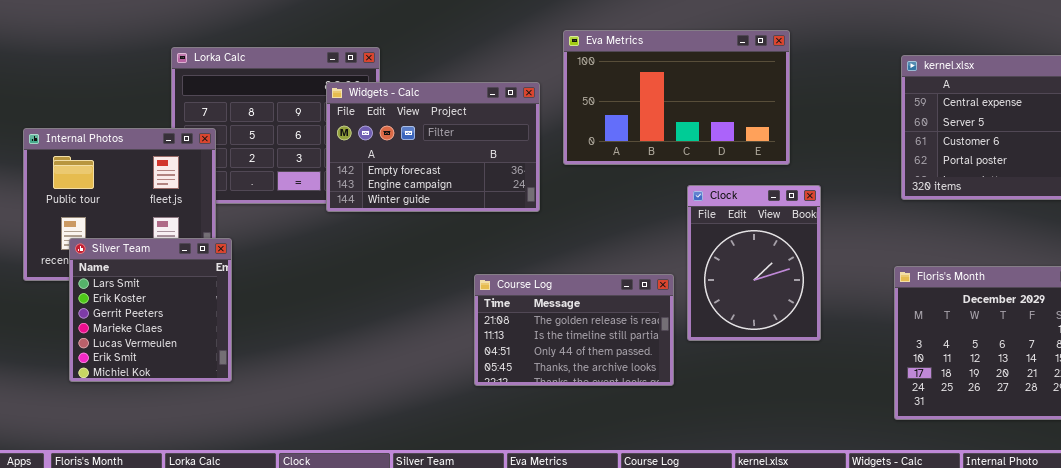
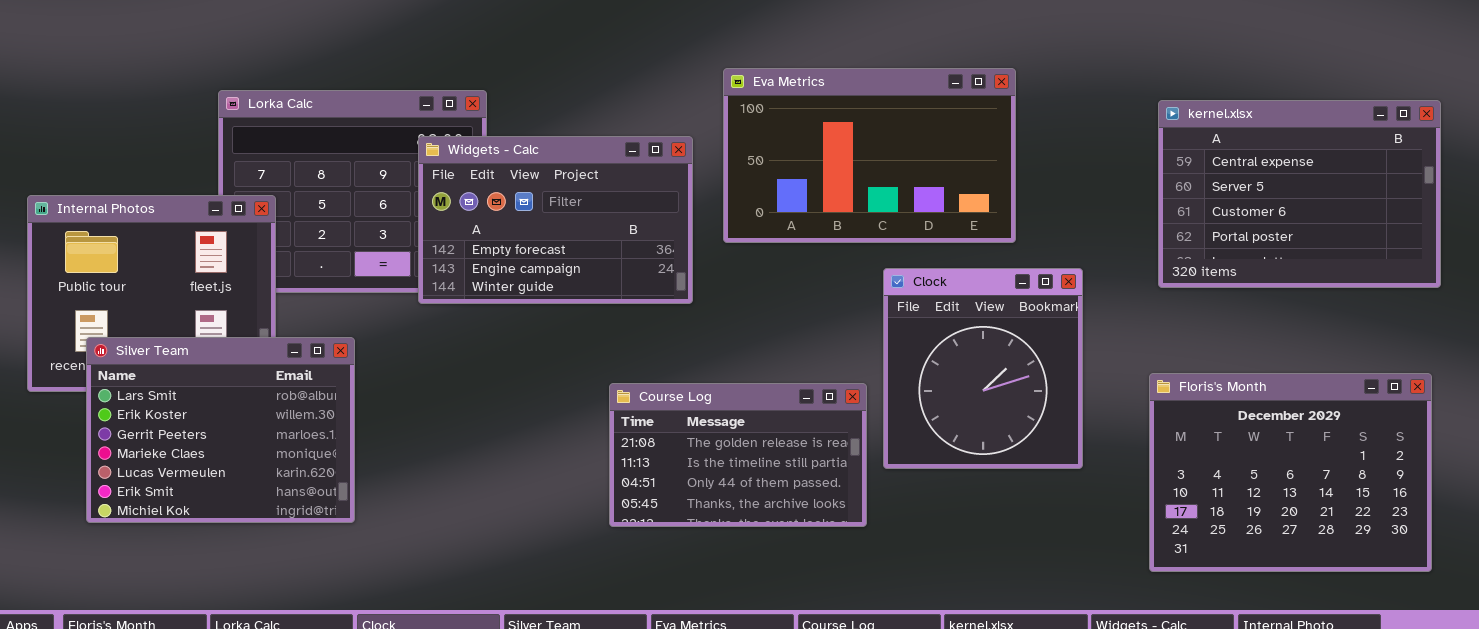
Clock: [687,185,821,341] -> [883,268,1083,469], resized
Silver Team: [69,238,232,382] -> [86,337,355,523], resized

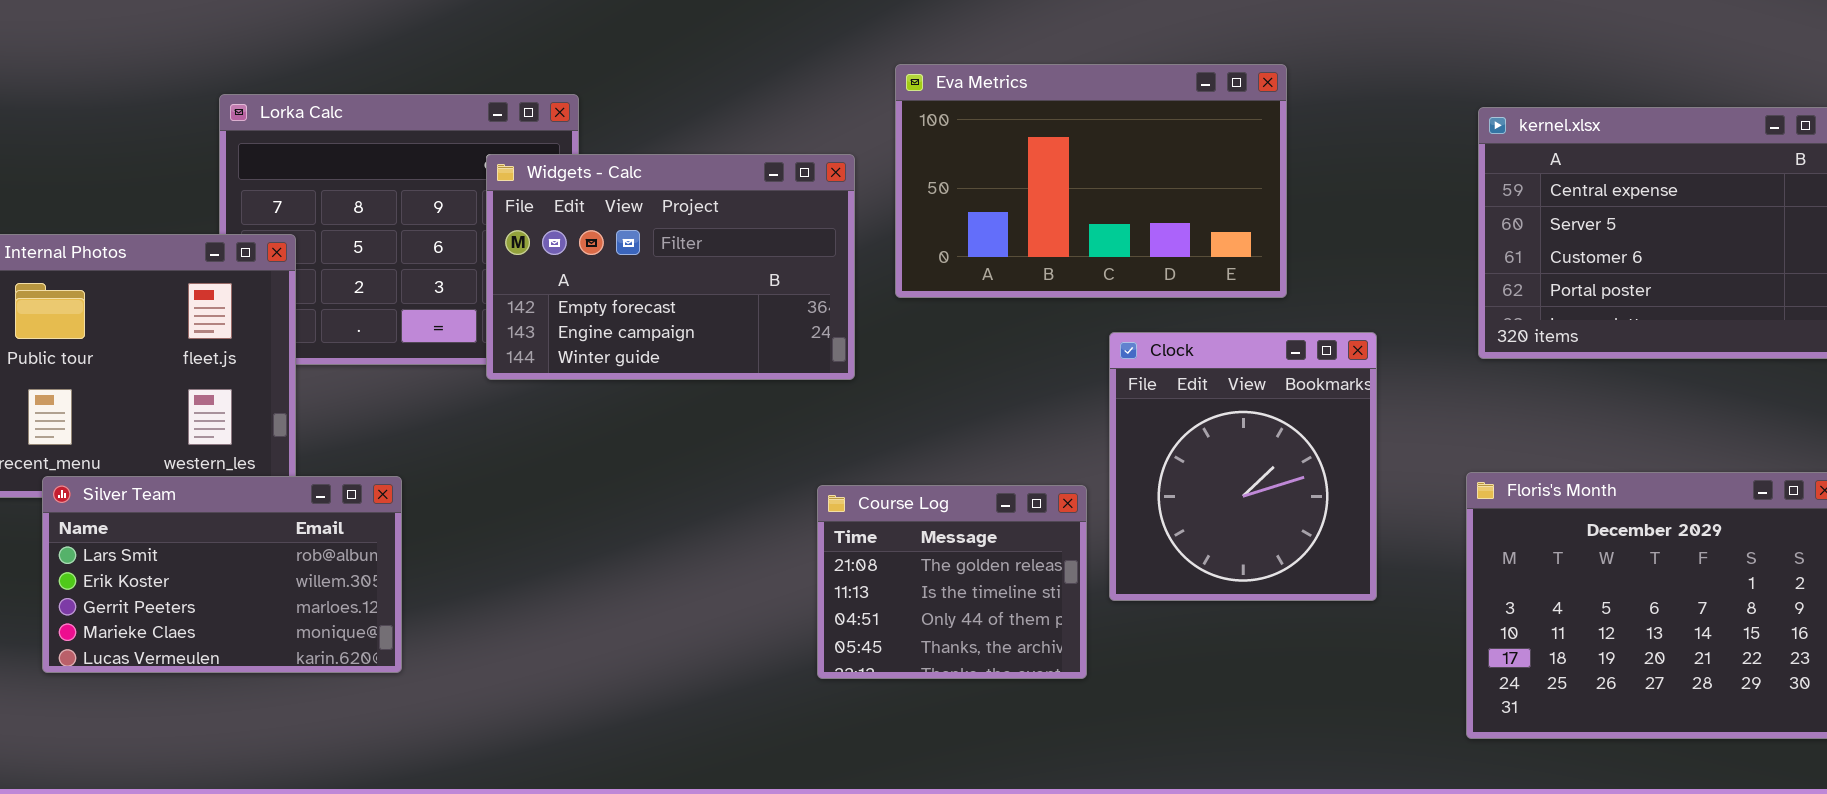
Silver Team: [86,337,355,523] -> [42,476,402,673], resized
Course Log: [609,383,867,527] -> [817,485,1087,679], resized

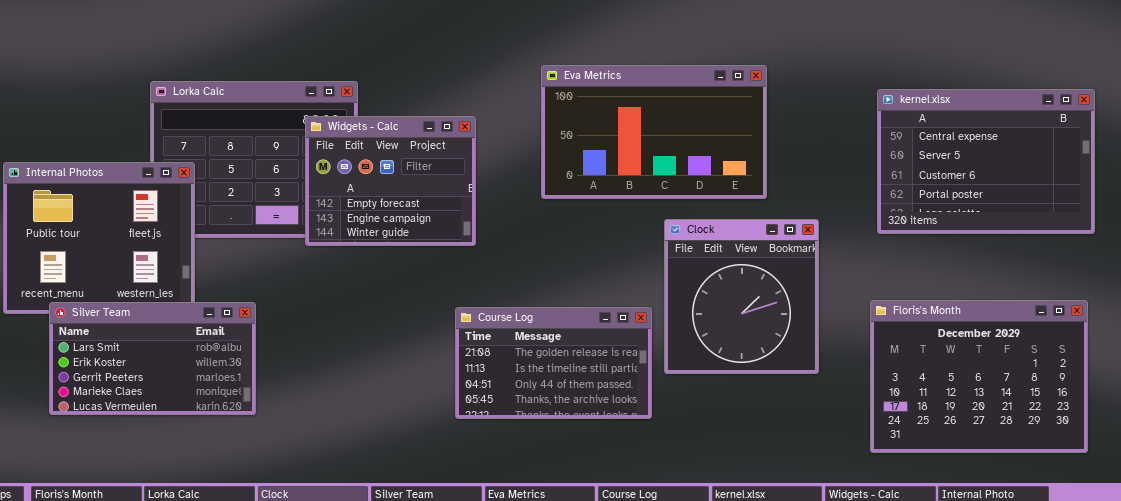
Widgets - Calc: [486,154,855,380] -> [305,116,476,246], resized
Course Log: [817,485,1087,679] -> [455,307,652,419], resized

